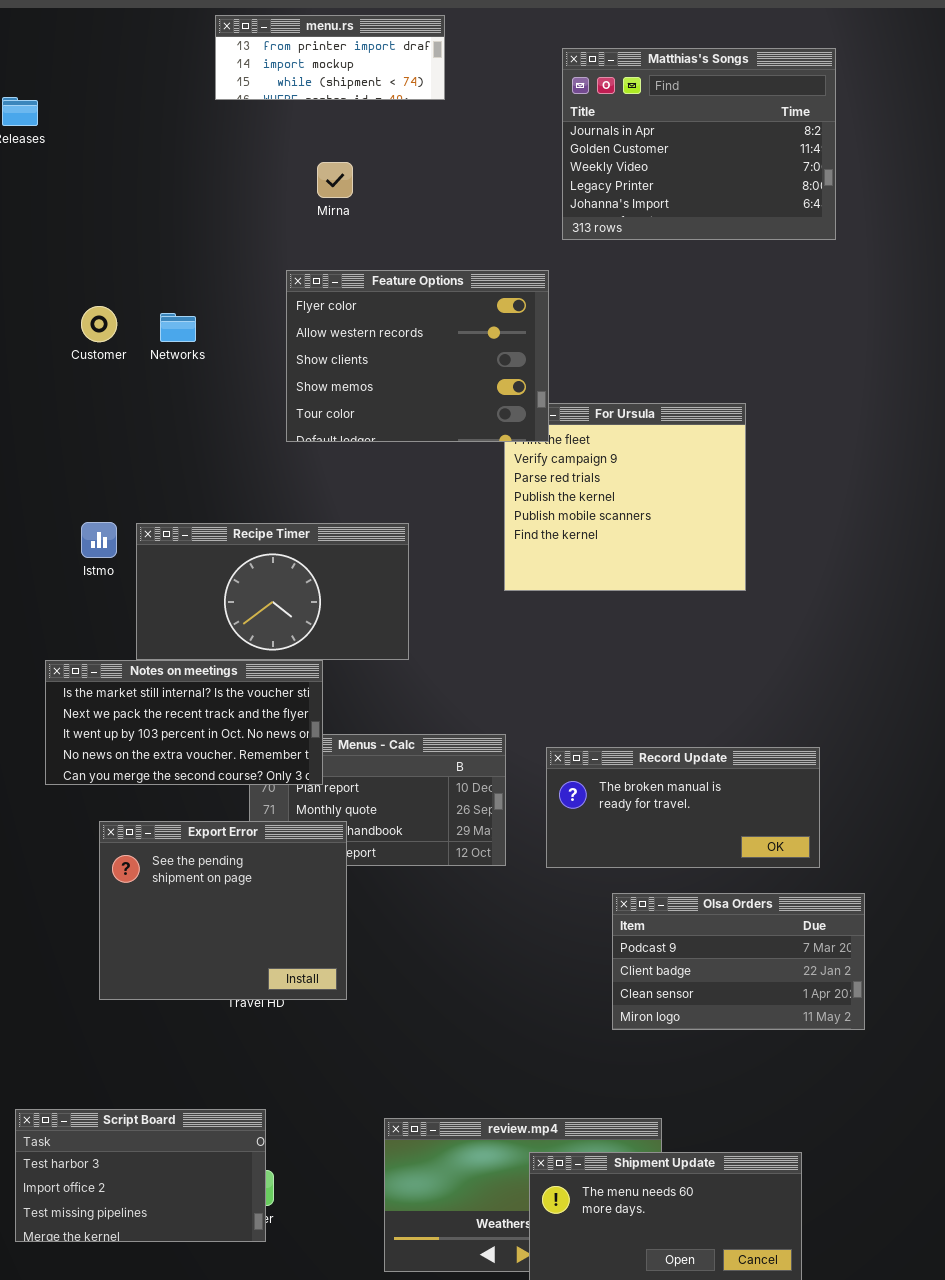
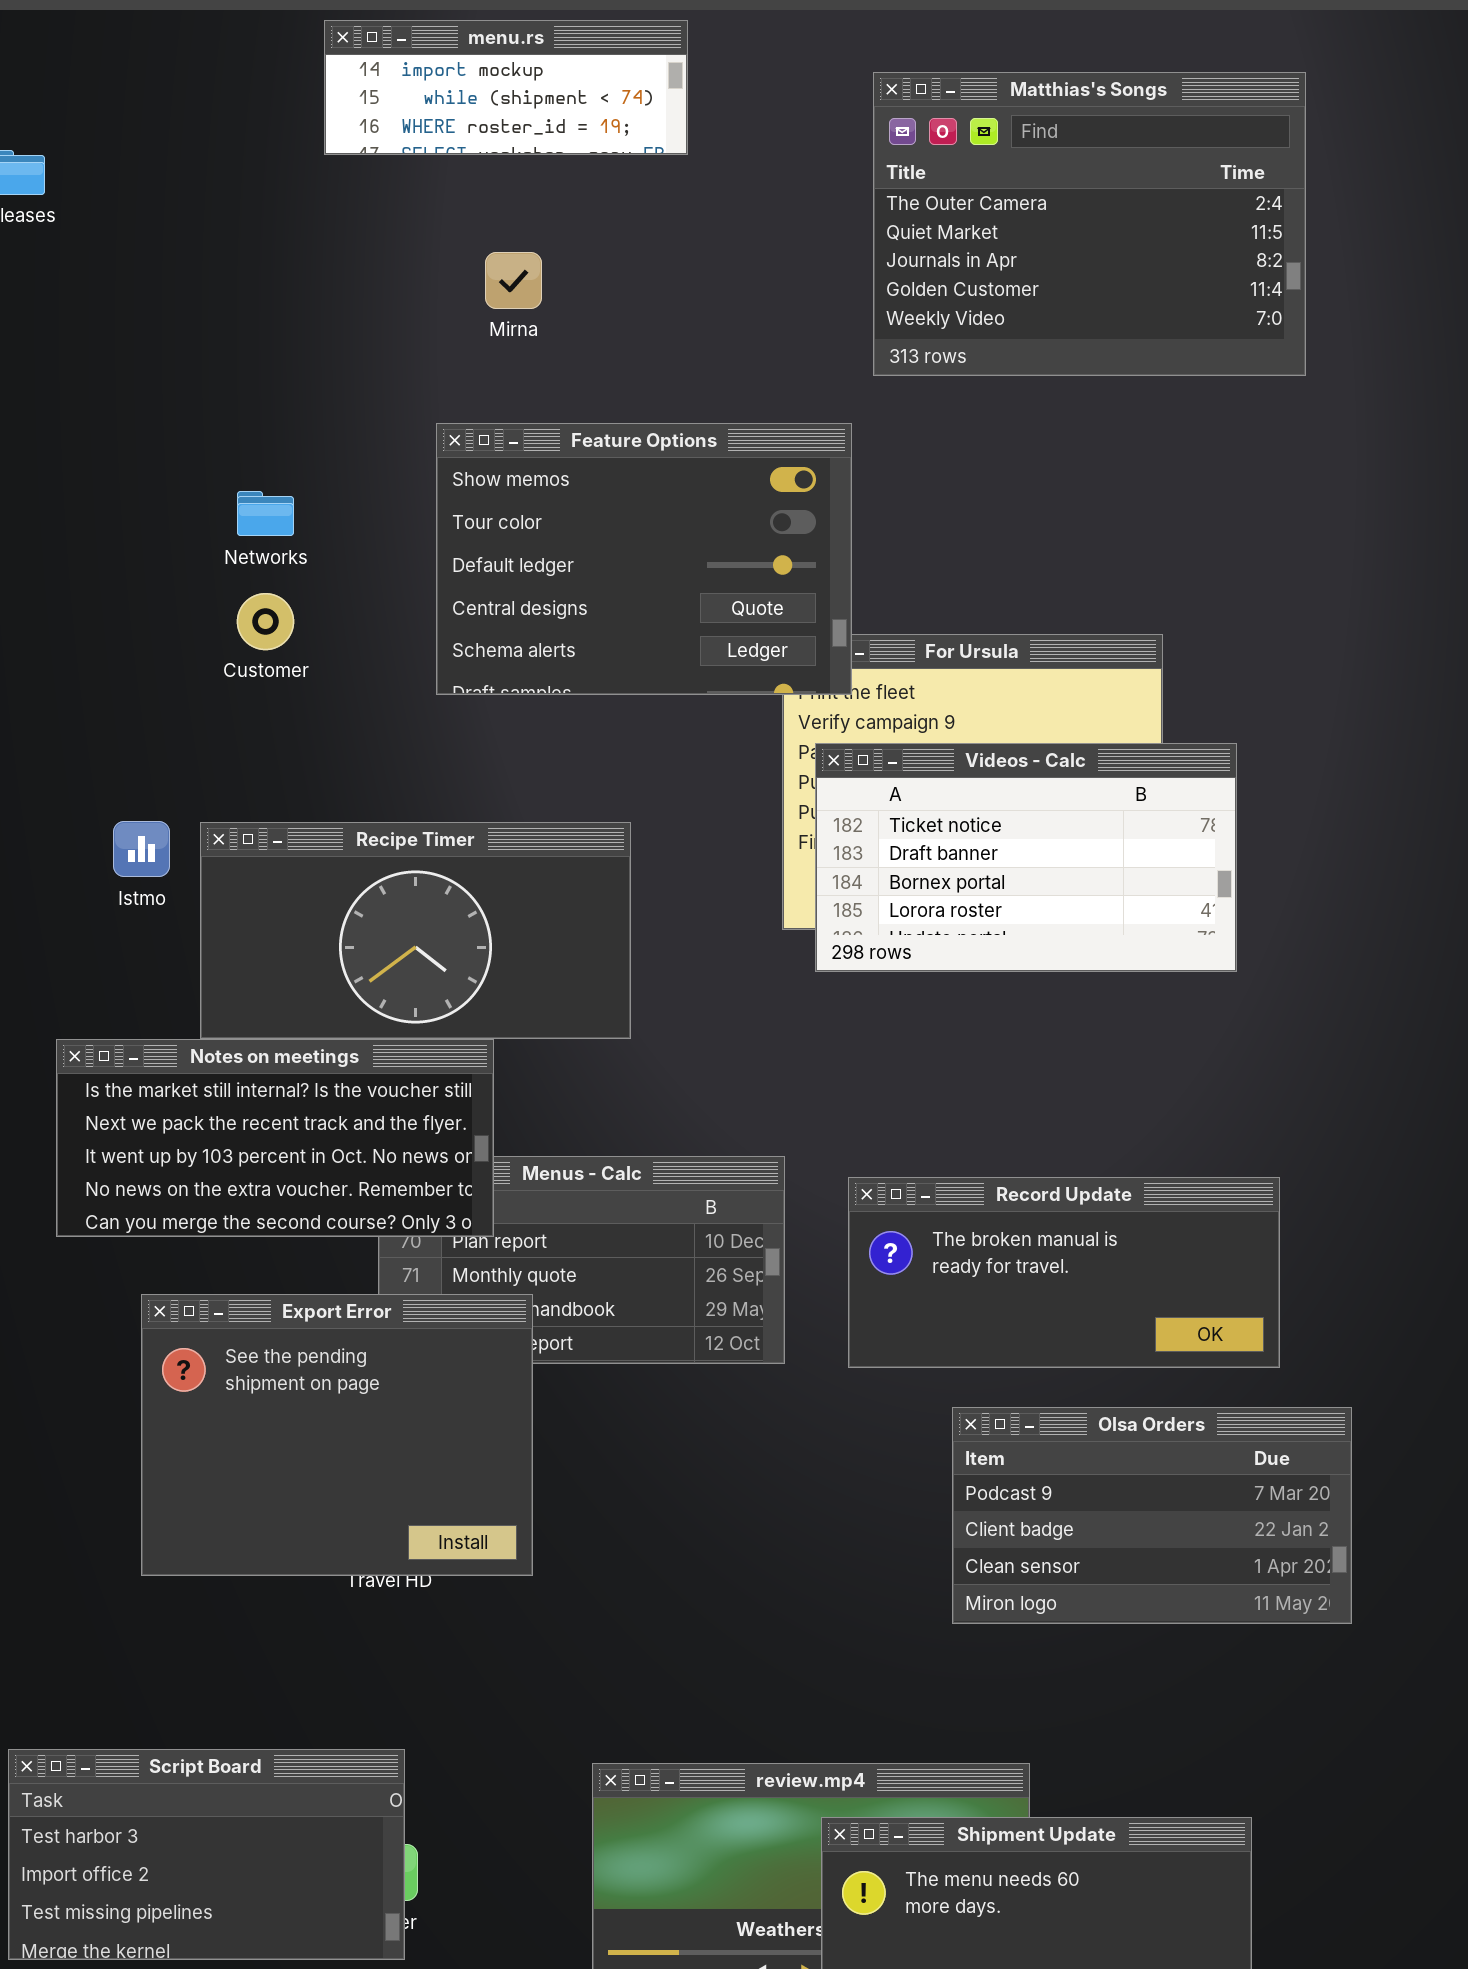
menu.rs: [215,15,445,100] -> [324,20,688,155], scrolled down 1 row
Matthias's Songs: [562,48,836,240] -> [873,72,1306,376], scrolled up 2 rows
Feature Options: [286,270,549,442] -> [436,423,852,695], scrolled down 3 rows
Customer: [81,306,117,342] -> [237,593,294,650], moved
Videos - Calc: none -> [815,743,1237,972], opened

